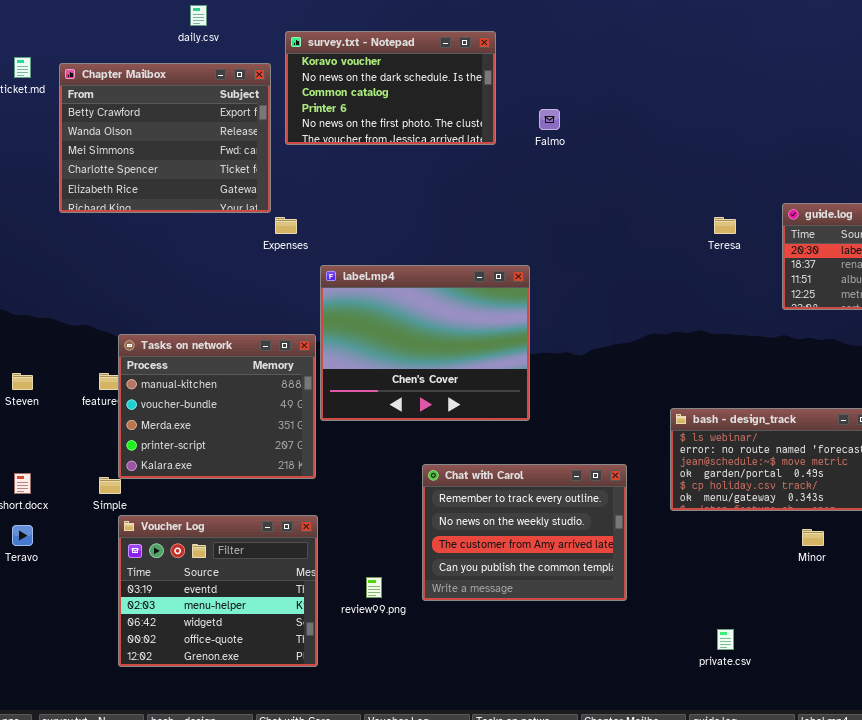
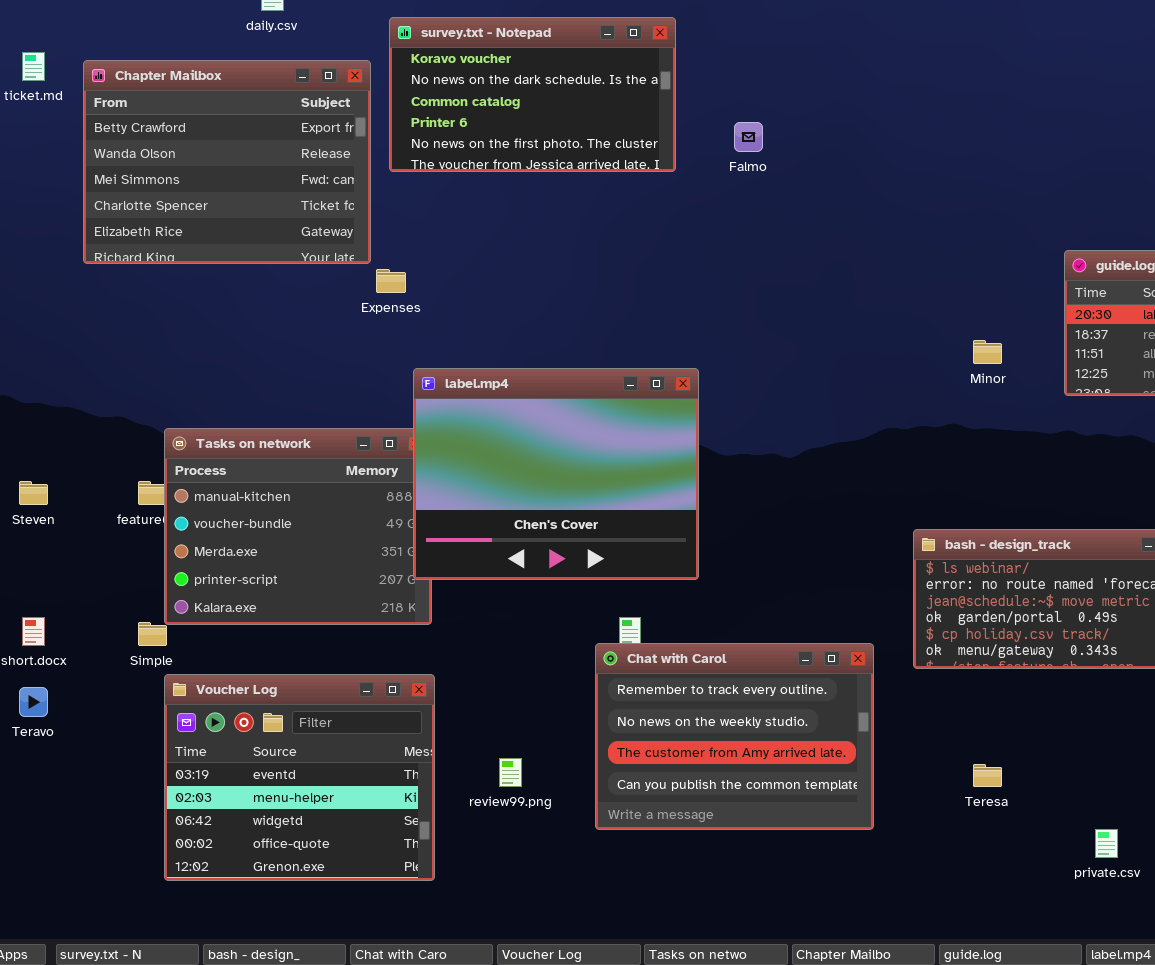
Teresa: [714,217,736,234] -> [973,764,1002,787], moved
label.mp4: [320,265,530,421] -> [413,368,699,580], moved
Chat with Carol: [422,464,627,601] -> [595,643,874,830], moved
Minor: [802,529,824,546] -> [973,340,1002,364], moved
private.csv: [717,629,734,650] -> [1095,829,1118,858], moved

